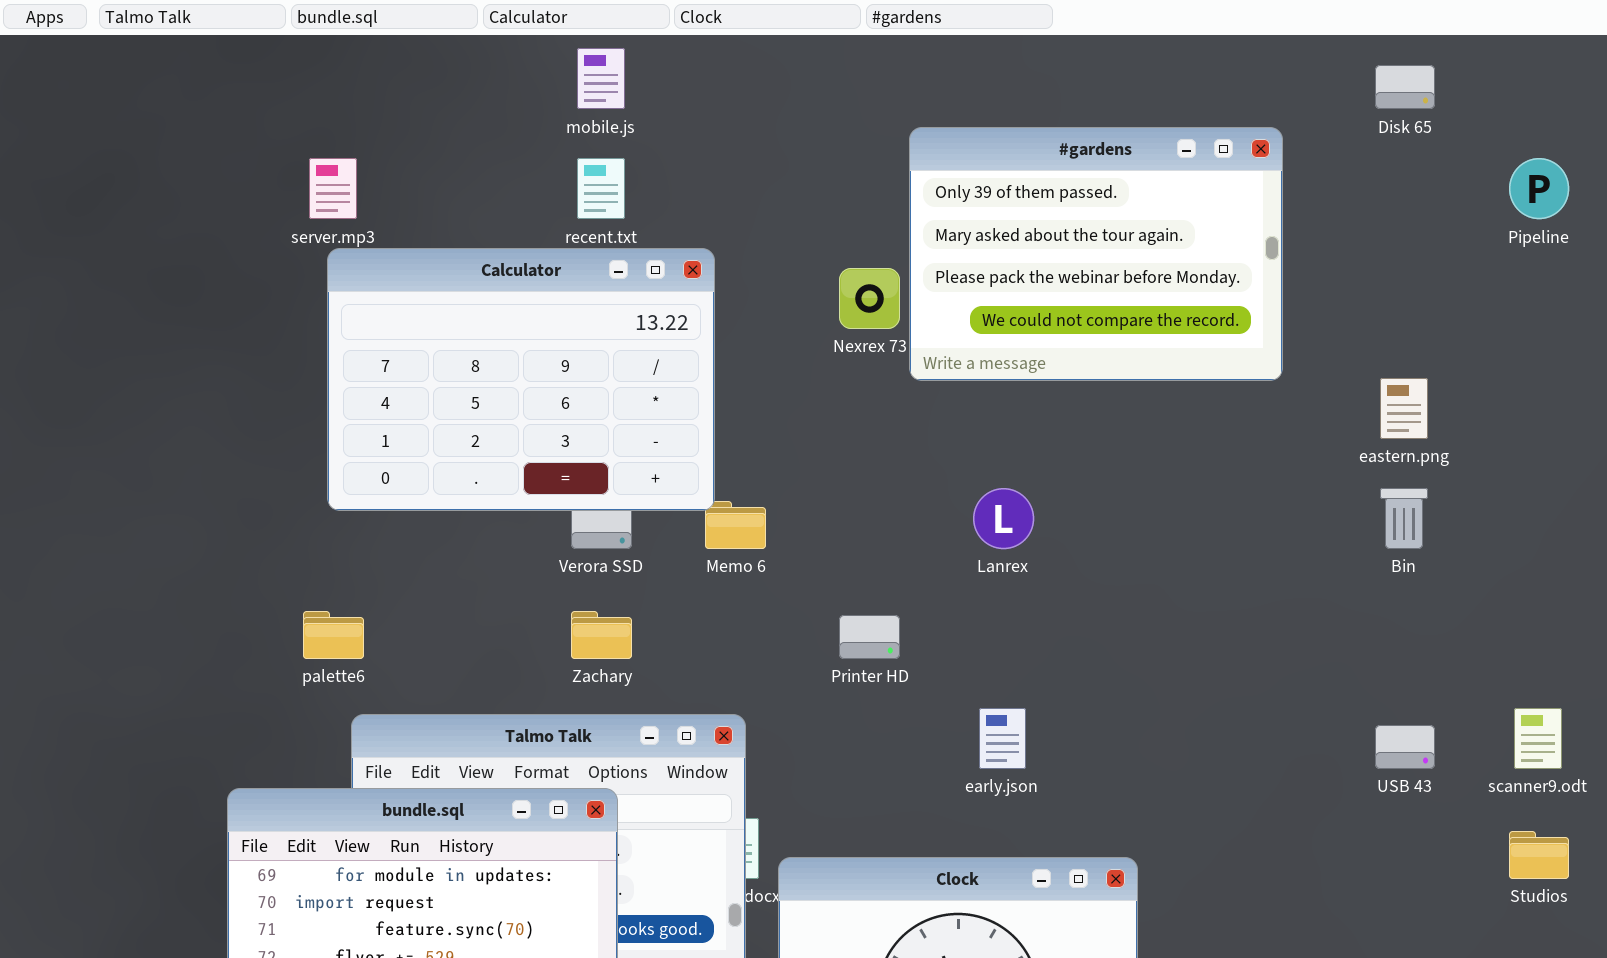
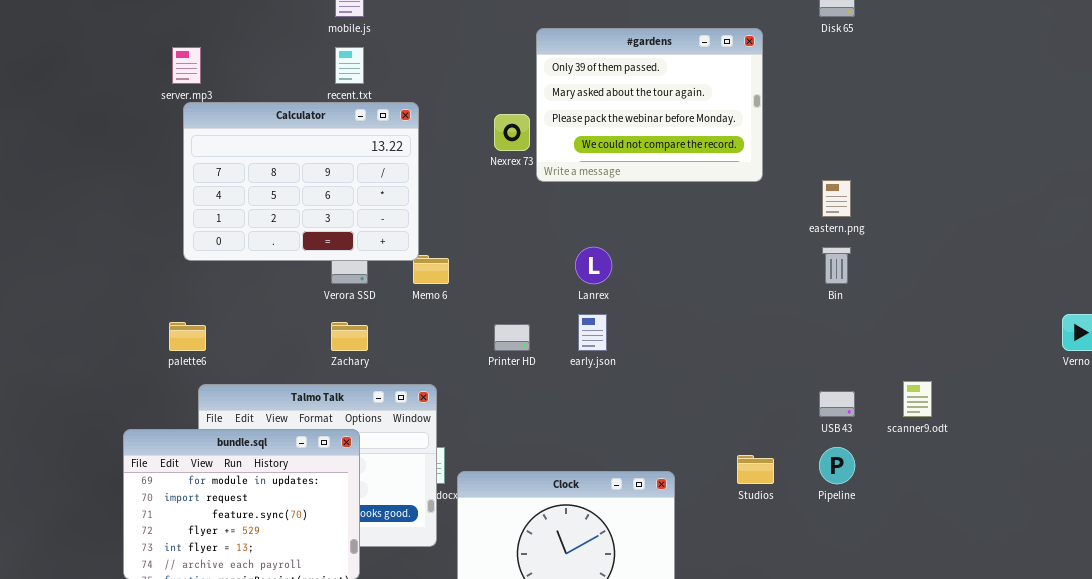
Pipeline: [1509,158,1569,219] -> [819,447,855,484], moved
early.json: [979,708,1026,769] -> [578,314,607,351], moved
Studios: [1509,831,1569,879] -> [737,455,774,484], moved

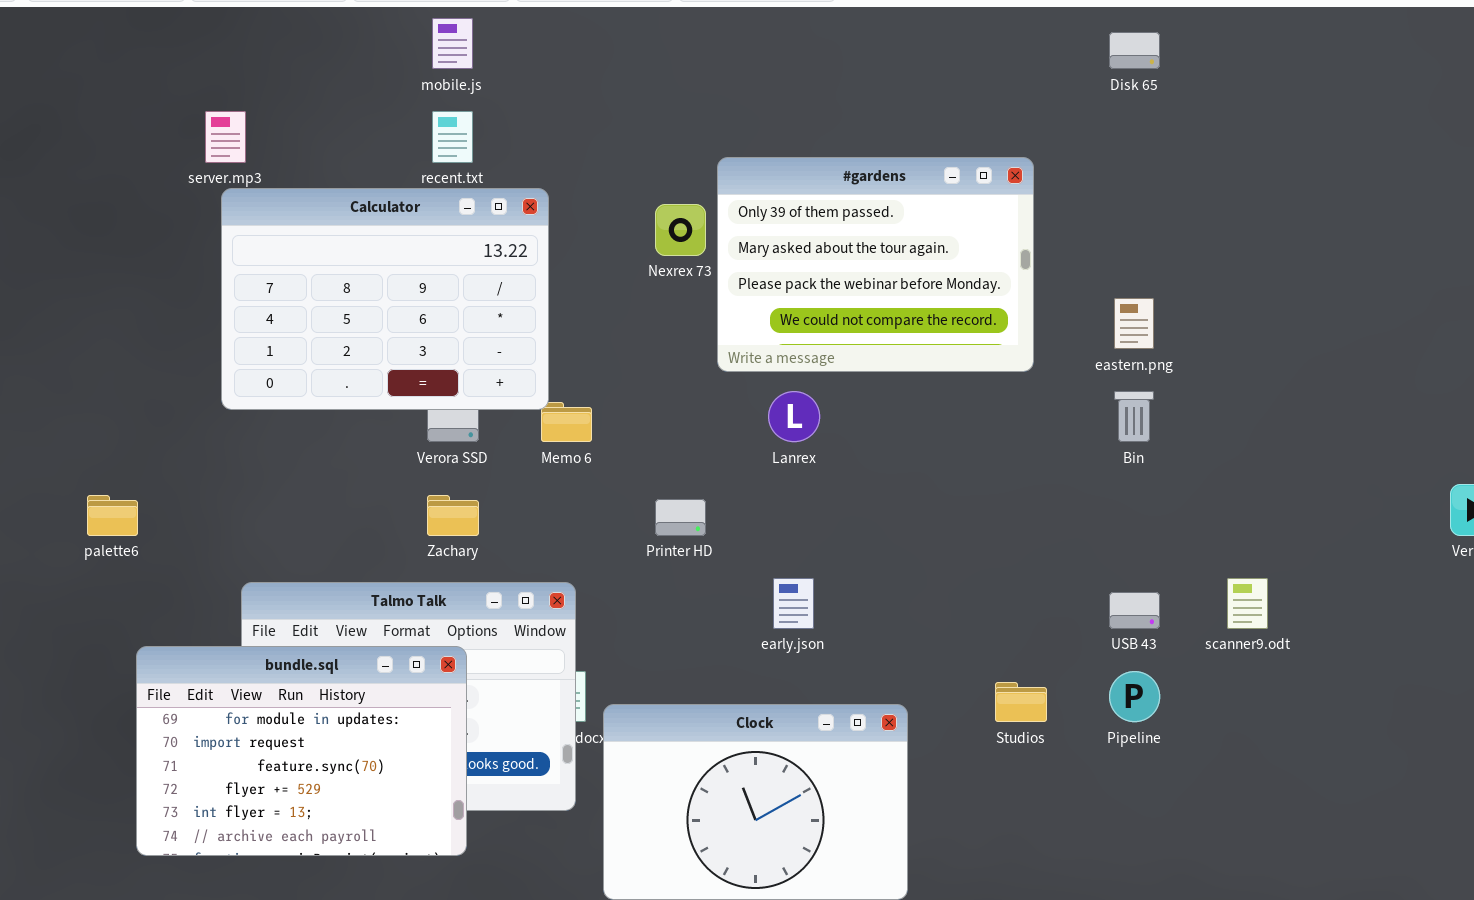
#gardens: [536,28,763,182] -> [717,157,1034,372], moved
early.json: [578,314,607,351] -> [773,578,814,629], moved
palette6: [169,322,206,351] -> [87,495,138,536], moved

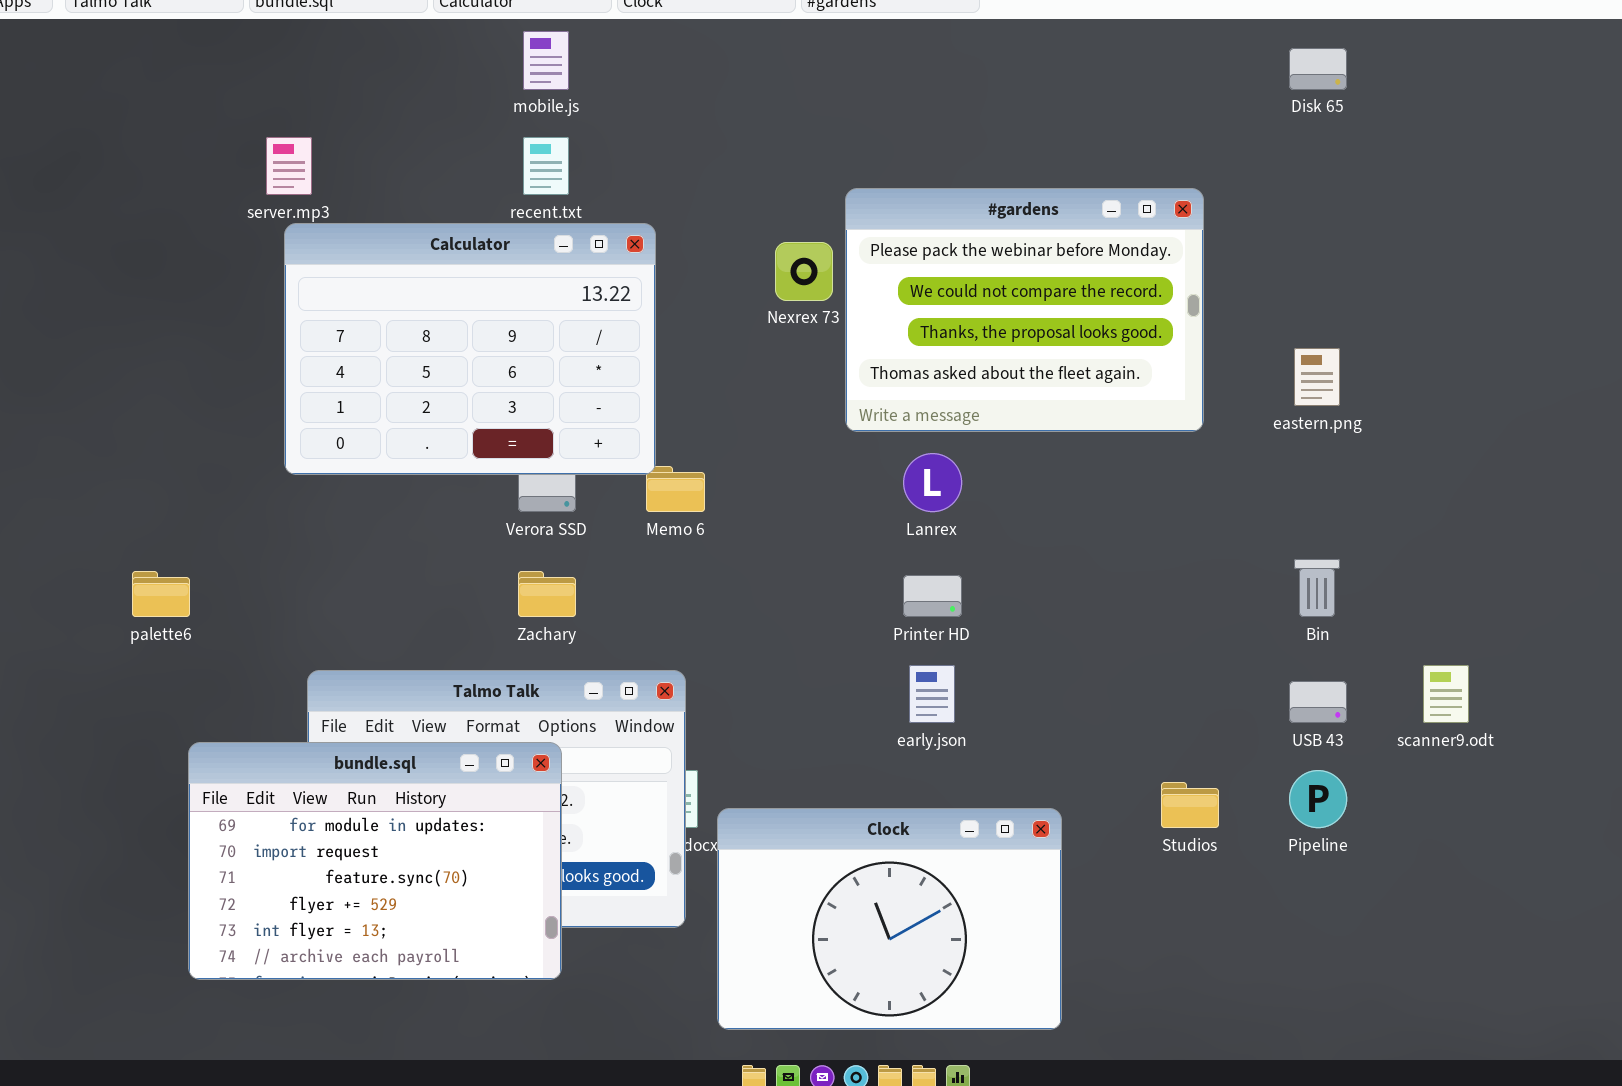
#gardens: [717,157,1034,372] -> [845,188,1204,432], scrolled down 2 rows
Bin: [1114,391,1154,442] -> [1294,559,1340,617], moved
Printer HD: [655,499,706,536] -> [903,575,962,617], moved

